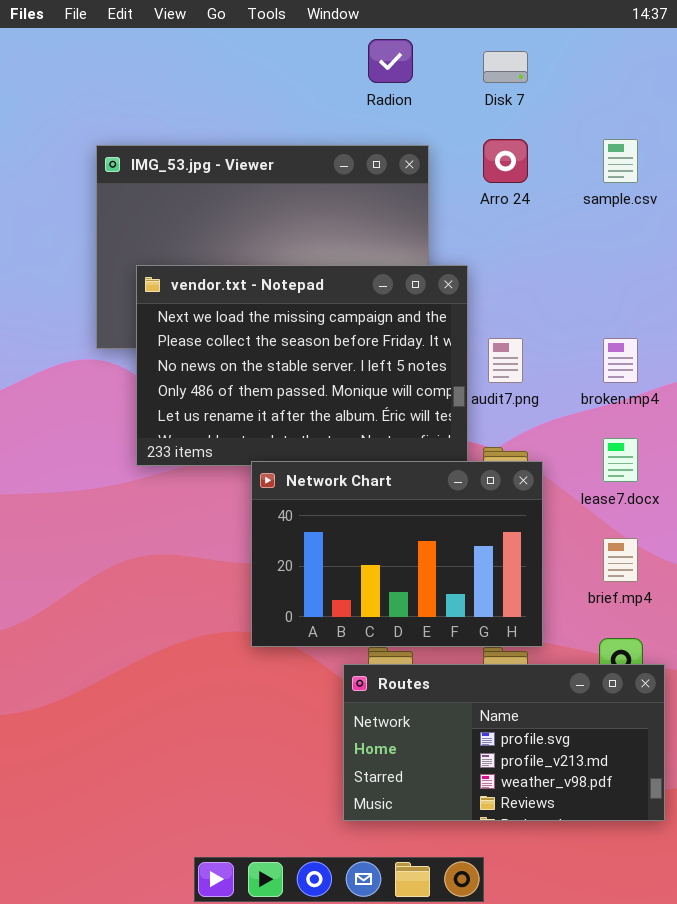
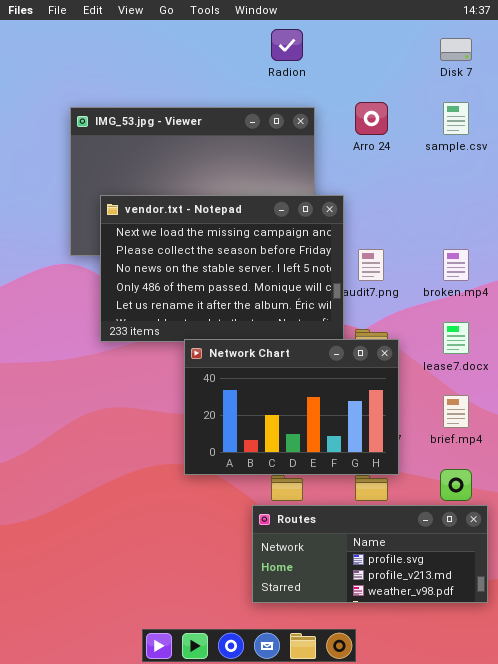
Disk 7: [483,51,528,83] -> [440,38,472,61], moved
Routes: [343,664,665,821] -> [252,505,488,603], resized

